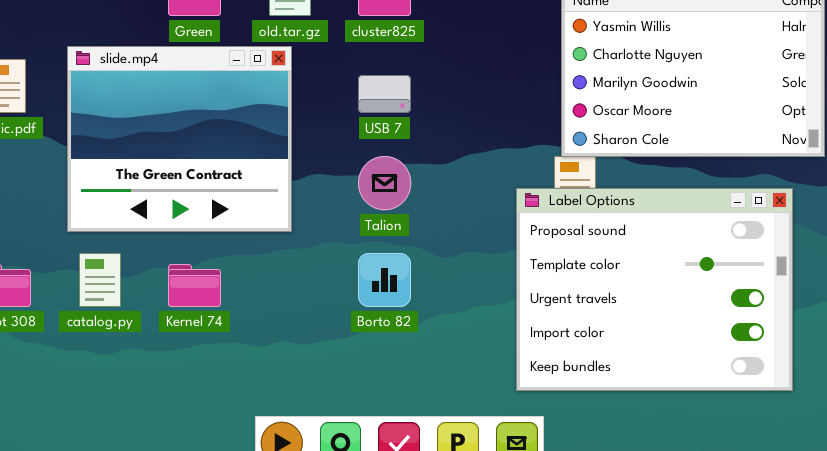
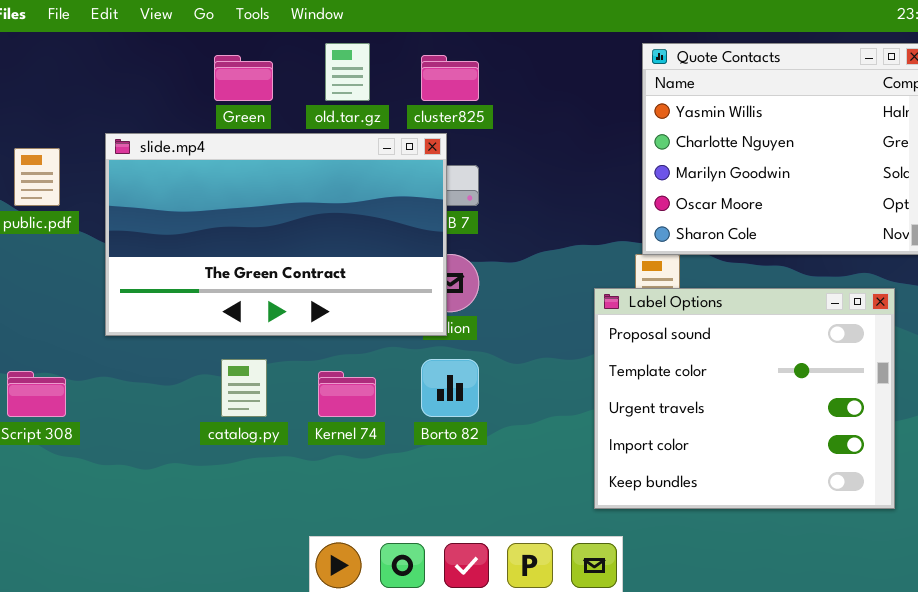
slide.mp4: [67,46,292,232] -> [105,133,447,336], resized
catalog.py: [79,253,121,307] -> [221,359,267,417], moved
Kernel 74: [168,264,221,307] -> [318,371,376,417], moved

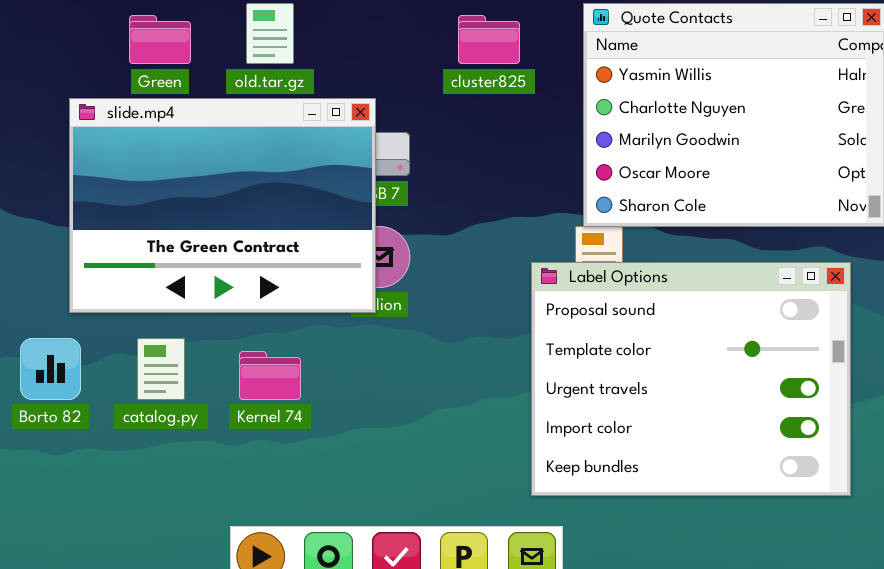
cluster825: [421,55,479,101] -> [458,15,520,64], moved
slide.mp4: [105,133,447,336] -> [69,98,376,313], resized
Borto 82: [421,359,479,417] -> [20,338,81,400], moved

